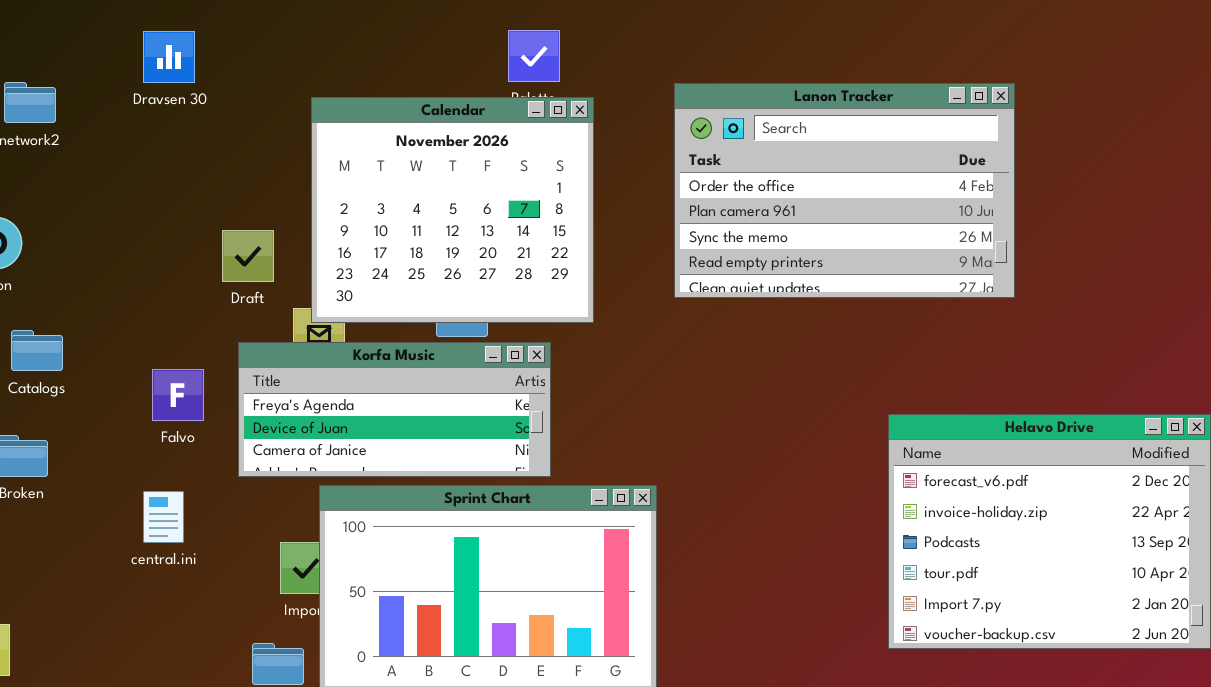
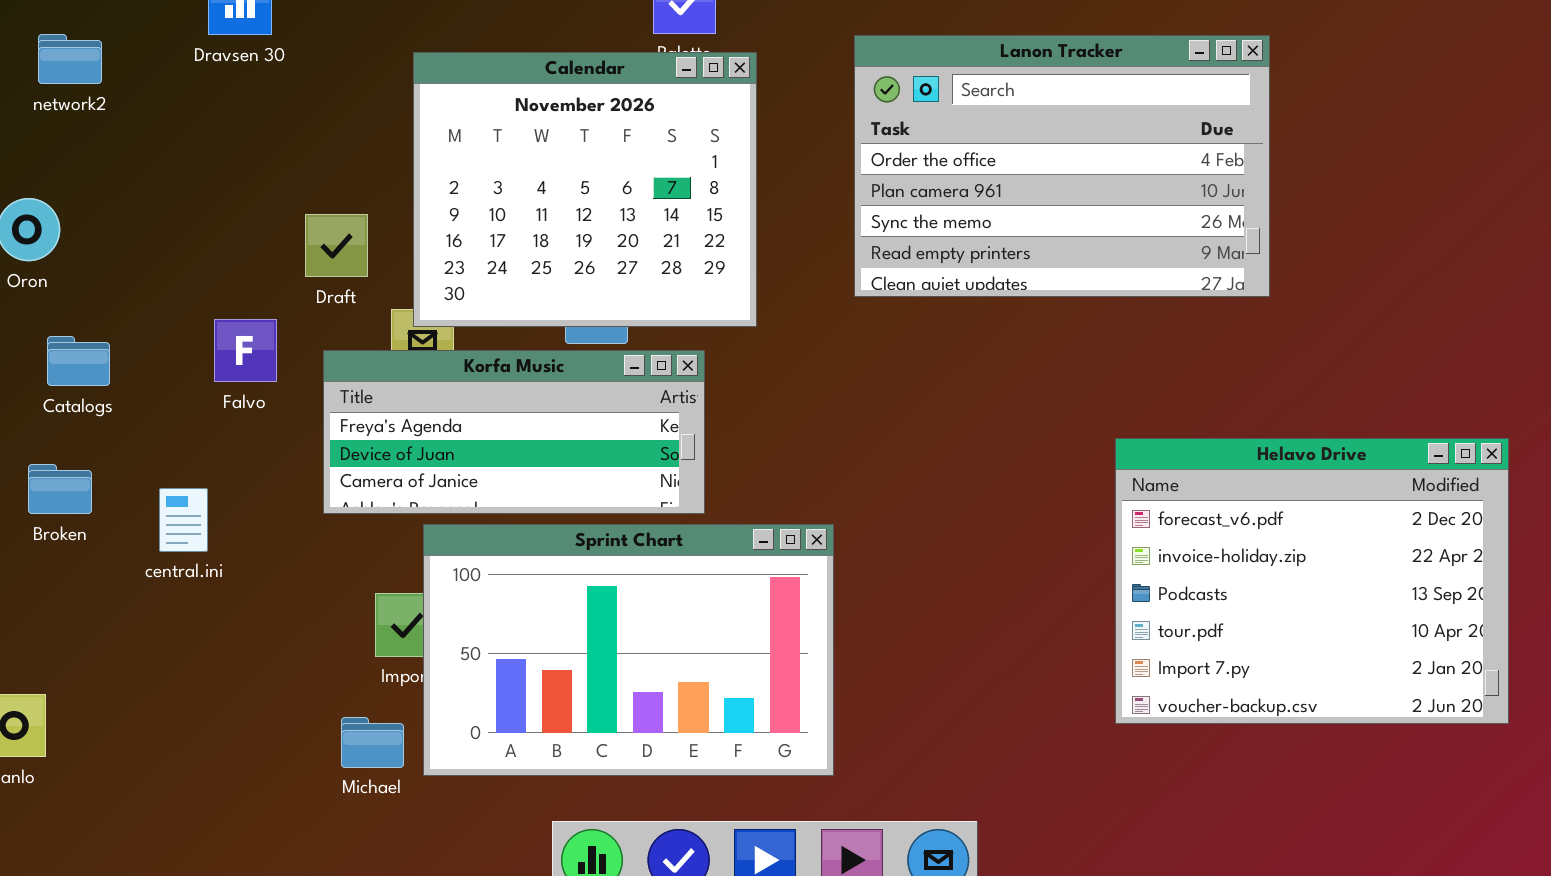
Falvo: [152,369,204,421] -> [214,319,277,382], moved
central.ini: [143,491,184,543] -> [159,488,208,552], moved

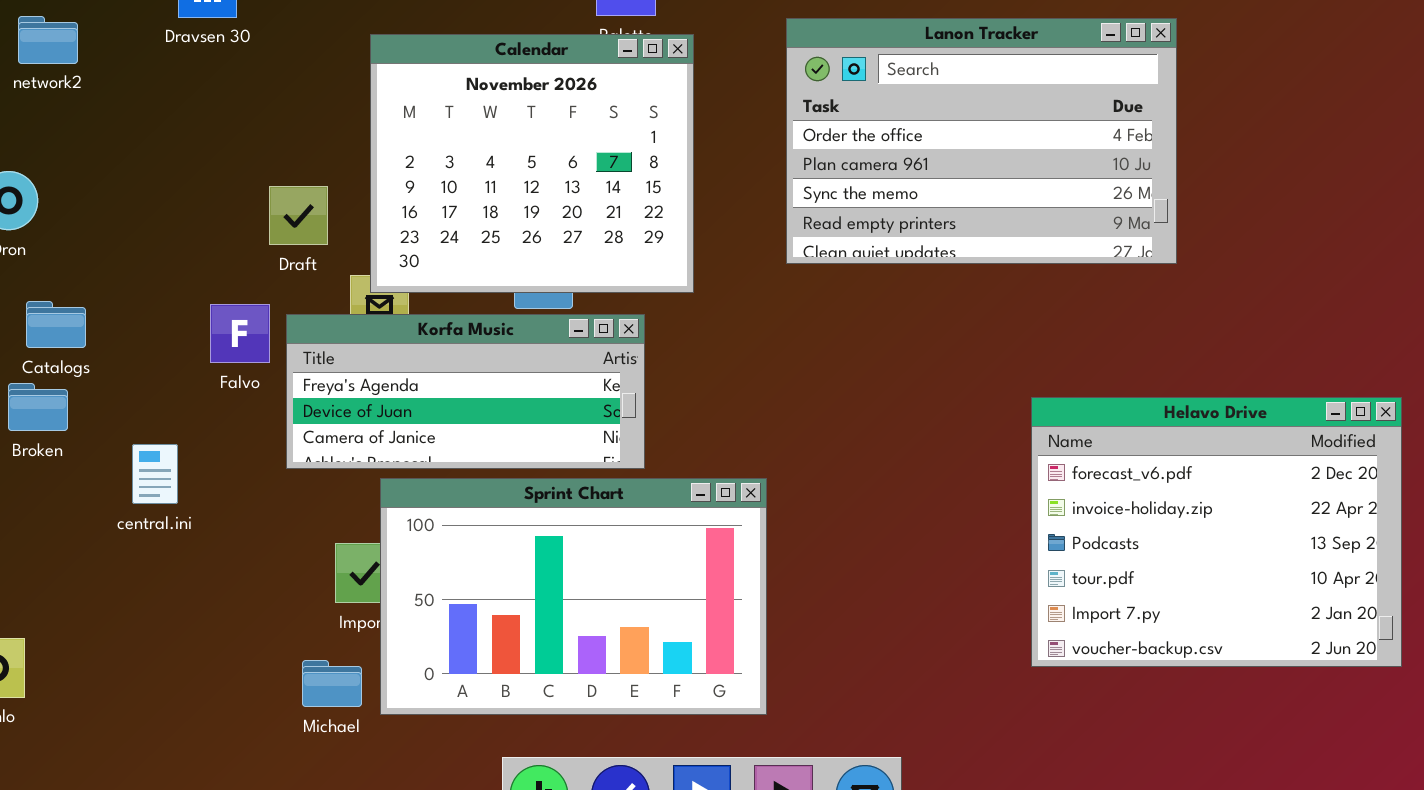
Falvo: [214,319,277,382] -> [210,304,270,363], moved
Broken: [28,464,92,514] -> [8,383,68,431], moved

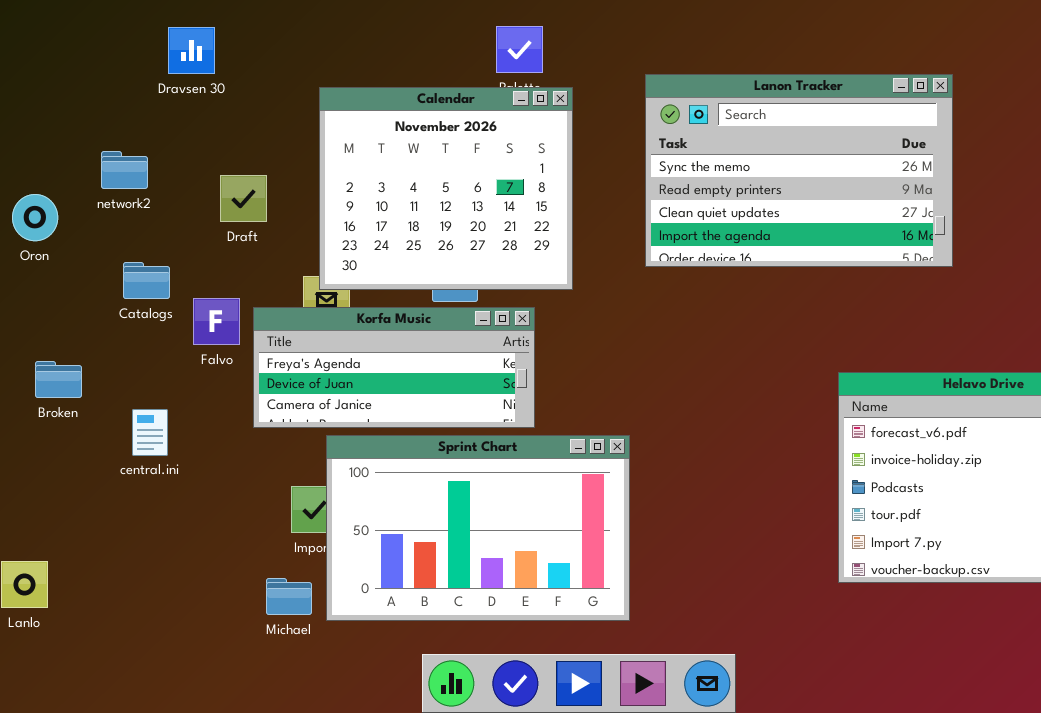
network2: [18,16,78,64] -> [101,151,148,189], moved
Lanon Tracker: [786,18,1177,264] -> [645,74,953,267], scrolled down 2 rows
Draft: [269,186,328,245] -> [220,175,267,222], moved
Catalogs: [26,301,86,348] -> [123,262,170,299], moved

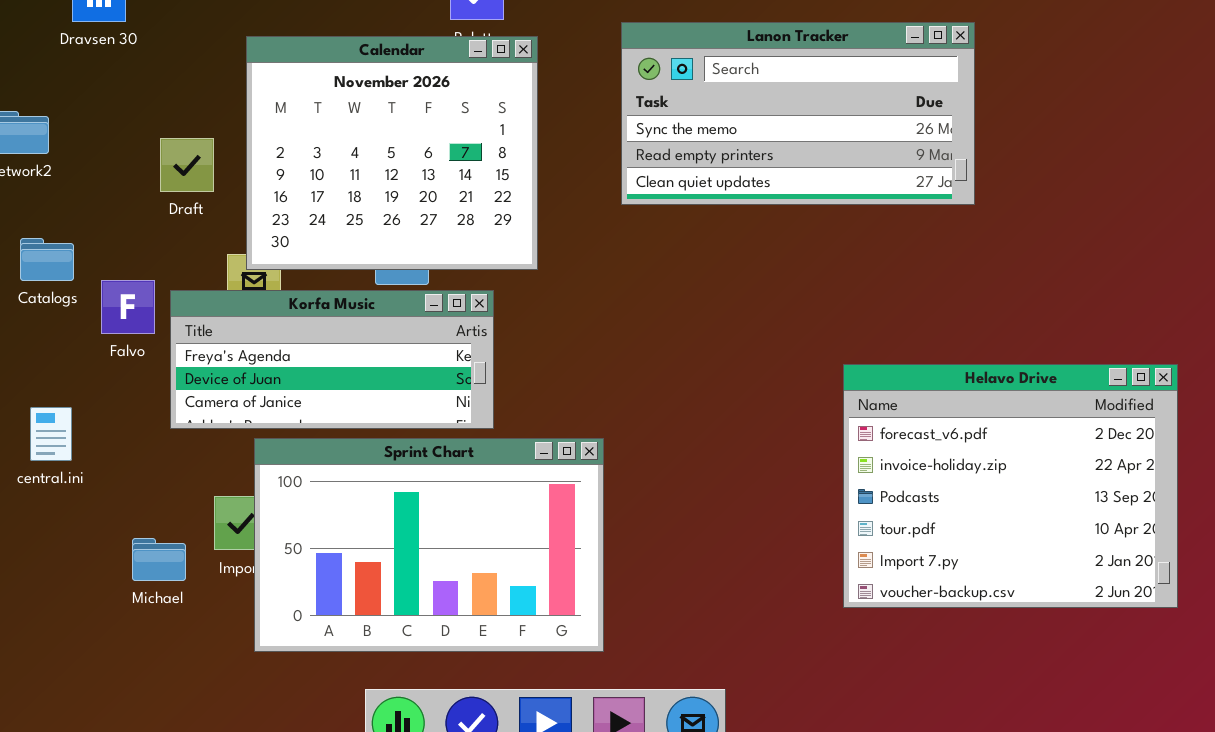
Lanon Tracker: [645,74,953,267] -> [621,22,975,205], resized
Draft: [220,175,267,222] -> [160,138,214,192], moved
Michael: [266,578,312,615] -> [132,538,186,581], moved

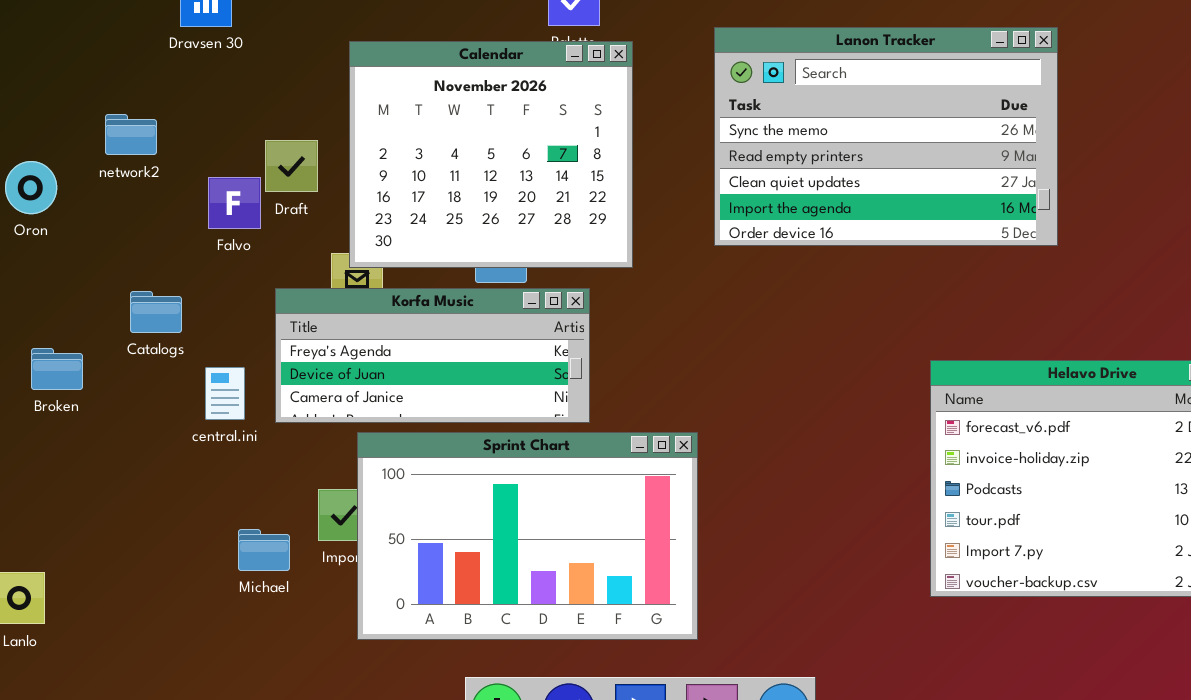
Lanon Tracker: [621,22,975,205] -> [714,27,1058,246], resized
Catalogs: [20,238,74,281] -> [130,291,182,333], moved
Falvo: [101,280,155,334] -> [208,177,261,229], moved
central.ini: [30,407,72,461] -> [205,367,245,420], moved

